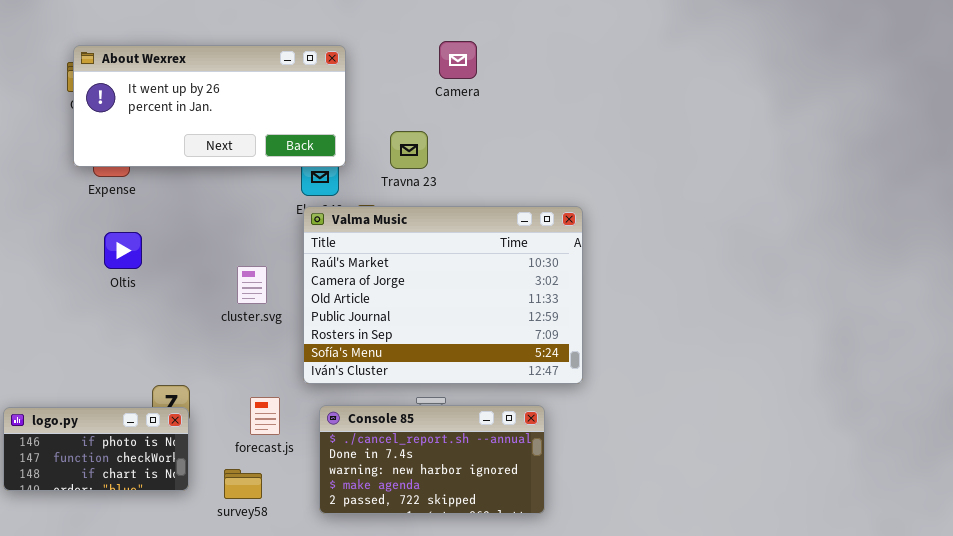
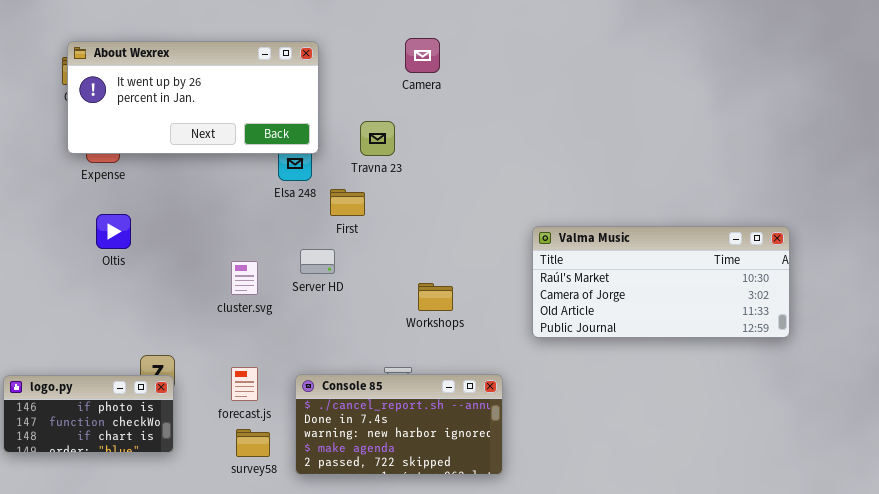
Valma Music: [303,206,583,384] -> [532,226,790,338], moved, resized
cluster.svg: [237,266,267,304] -> [231,261,258,295], moved
survey58: [224,469,262,499] -> [236,429,270,457], moved

